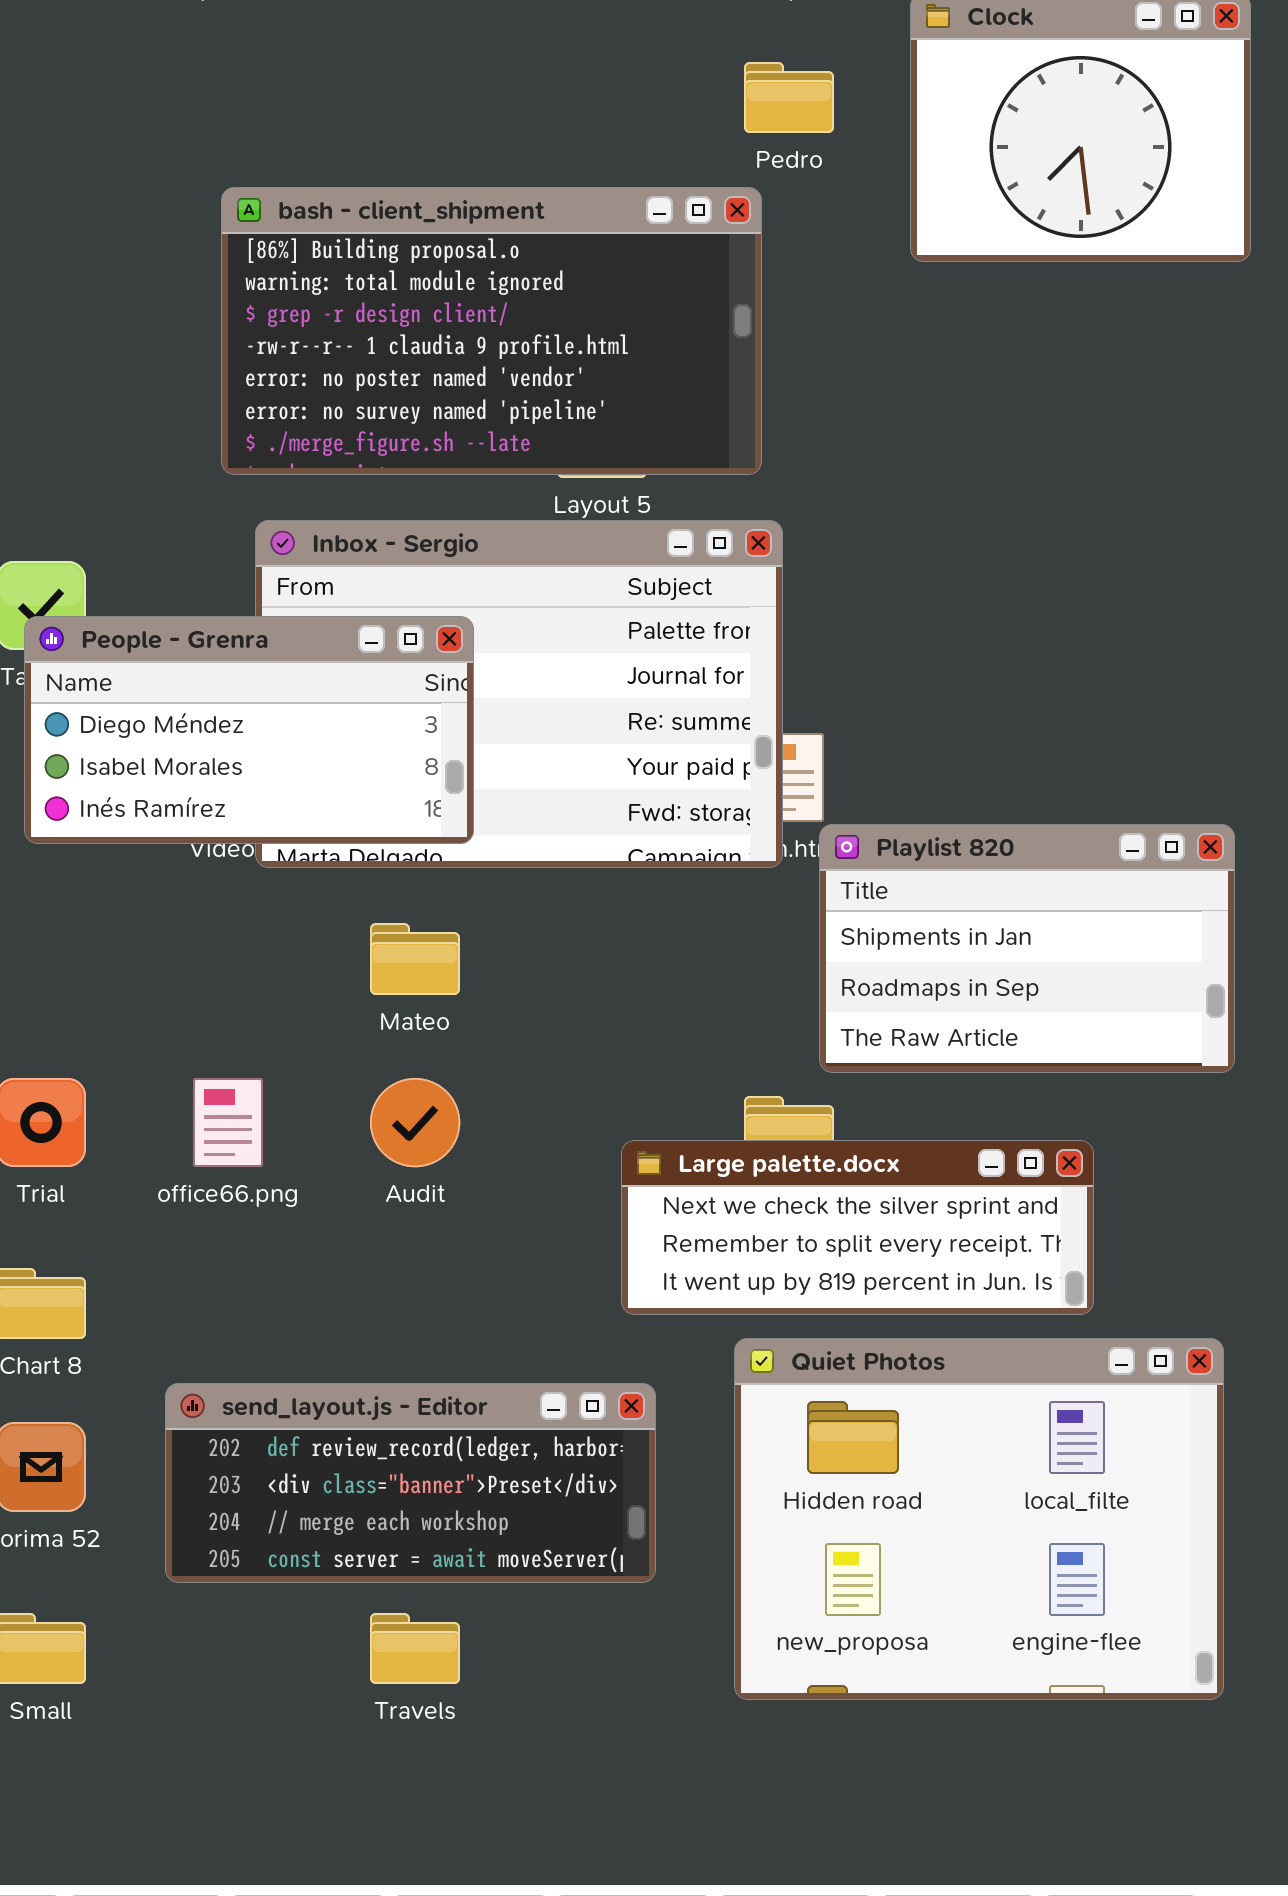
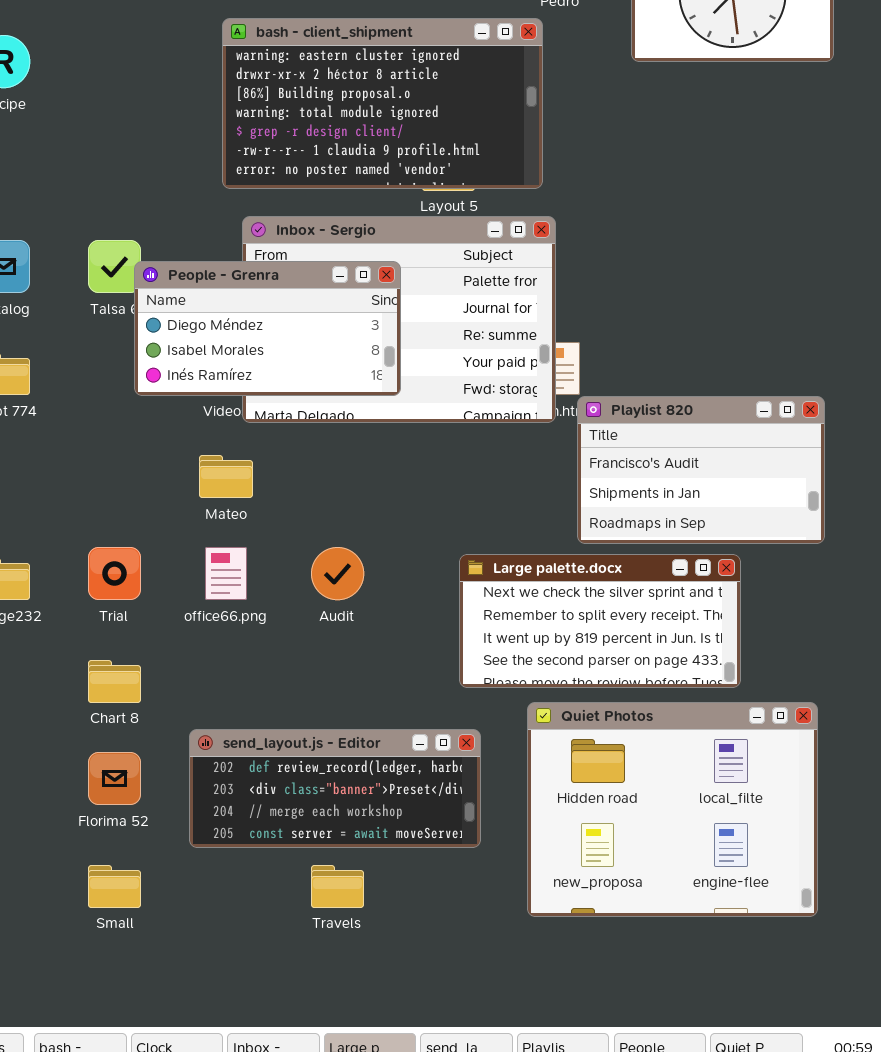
bash - client_shipment: [221,187,762,475] -> [222,18,543,189], scrolled up 2 rows
People - Grenra: [24,616,474,844] -> [134,261,401,396], moved
Playlist 820: [819,824,1235,1073] -> [577,396,825,544], scrolled up 1 row
Mateo: [370,923,460,995] -> [199,455,253,498], moved
Large palette.docx: [621,1140,1094,1315] -> [459,554,741,688], resized

